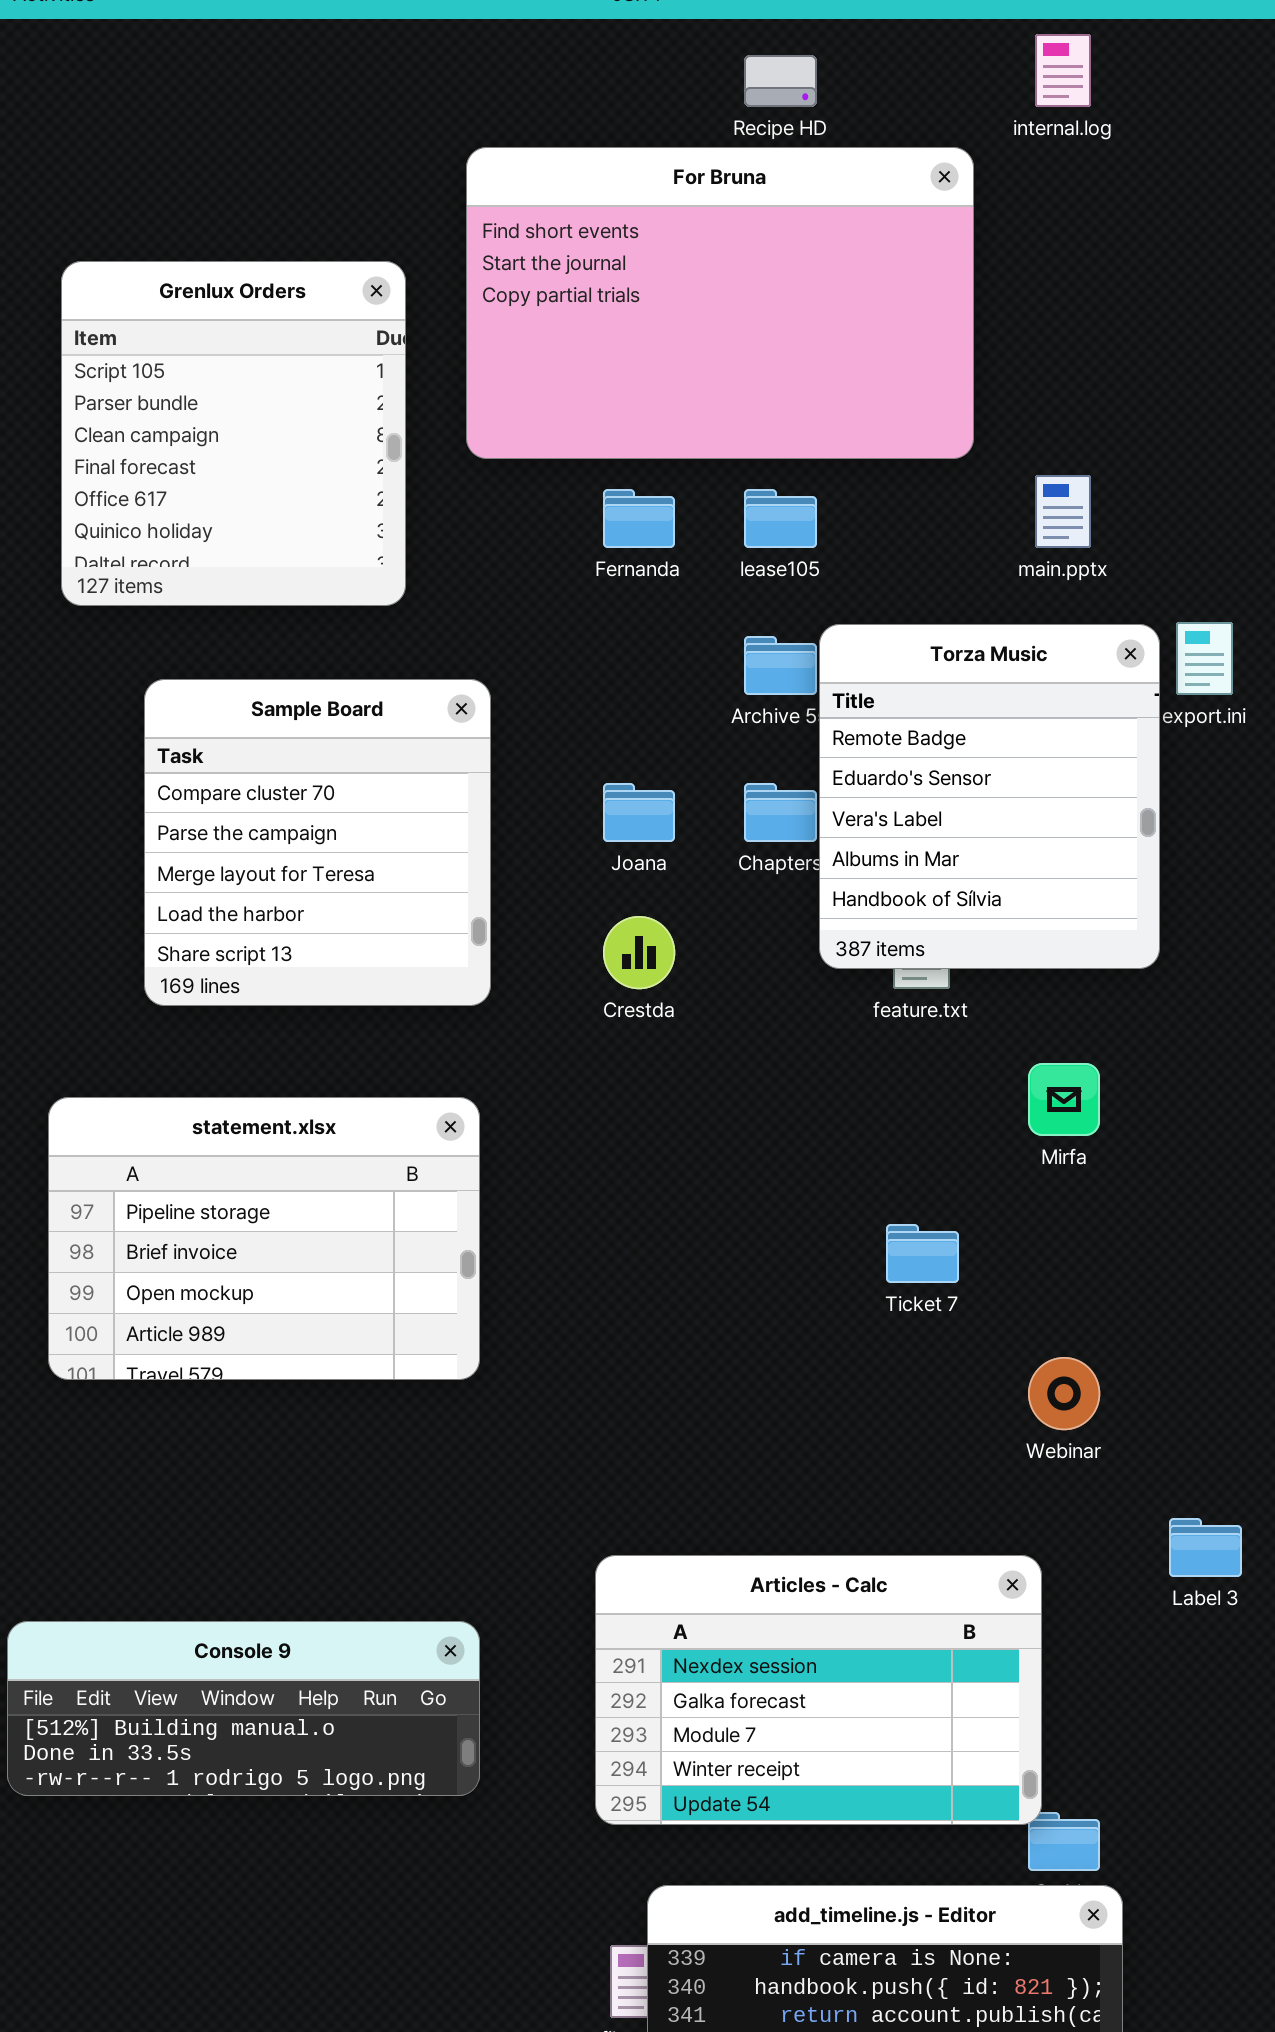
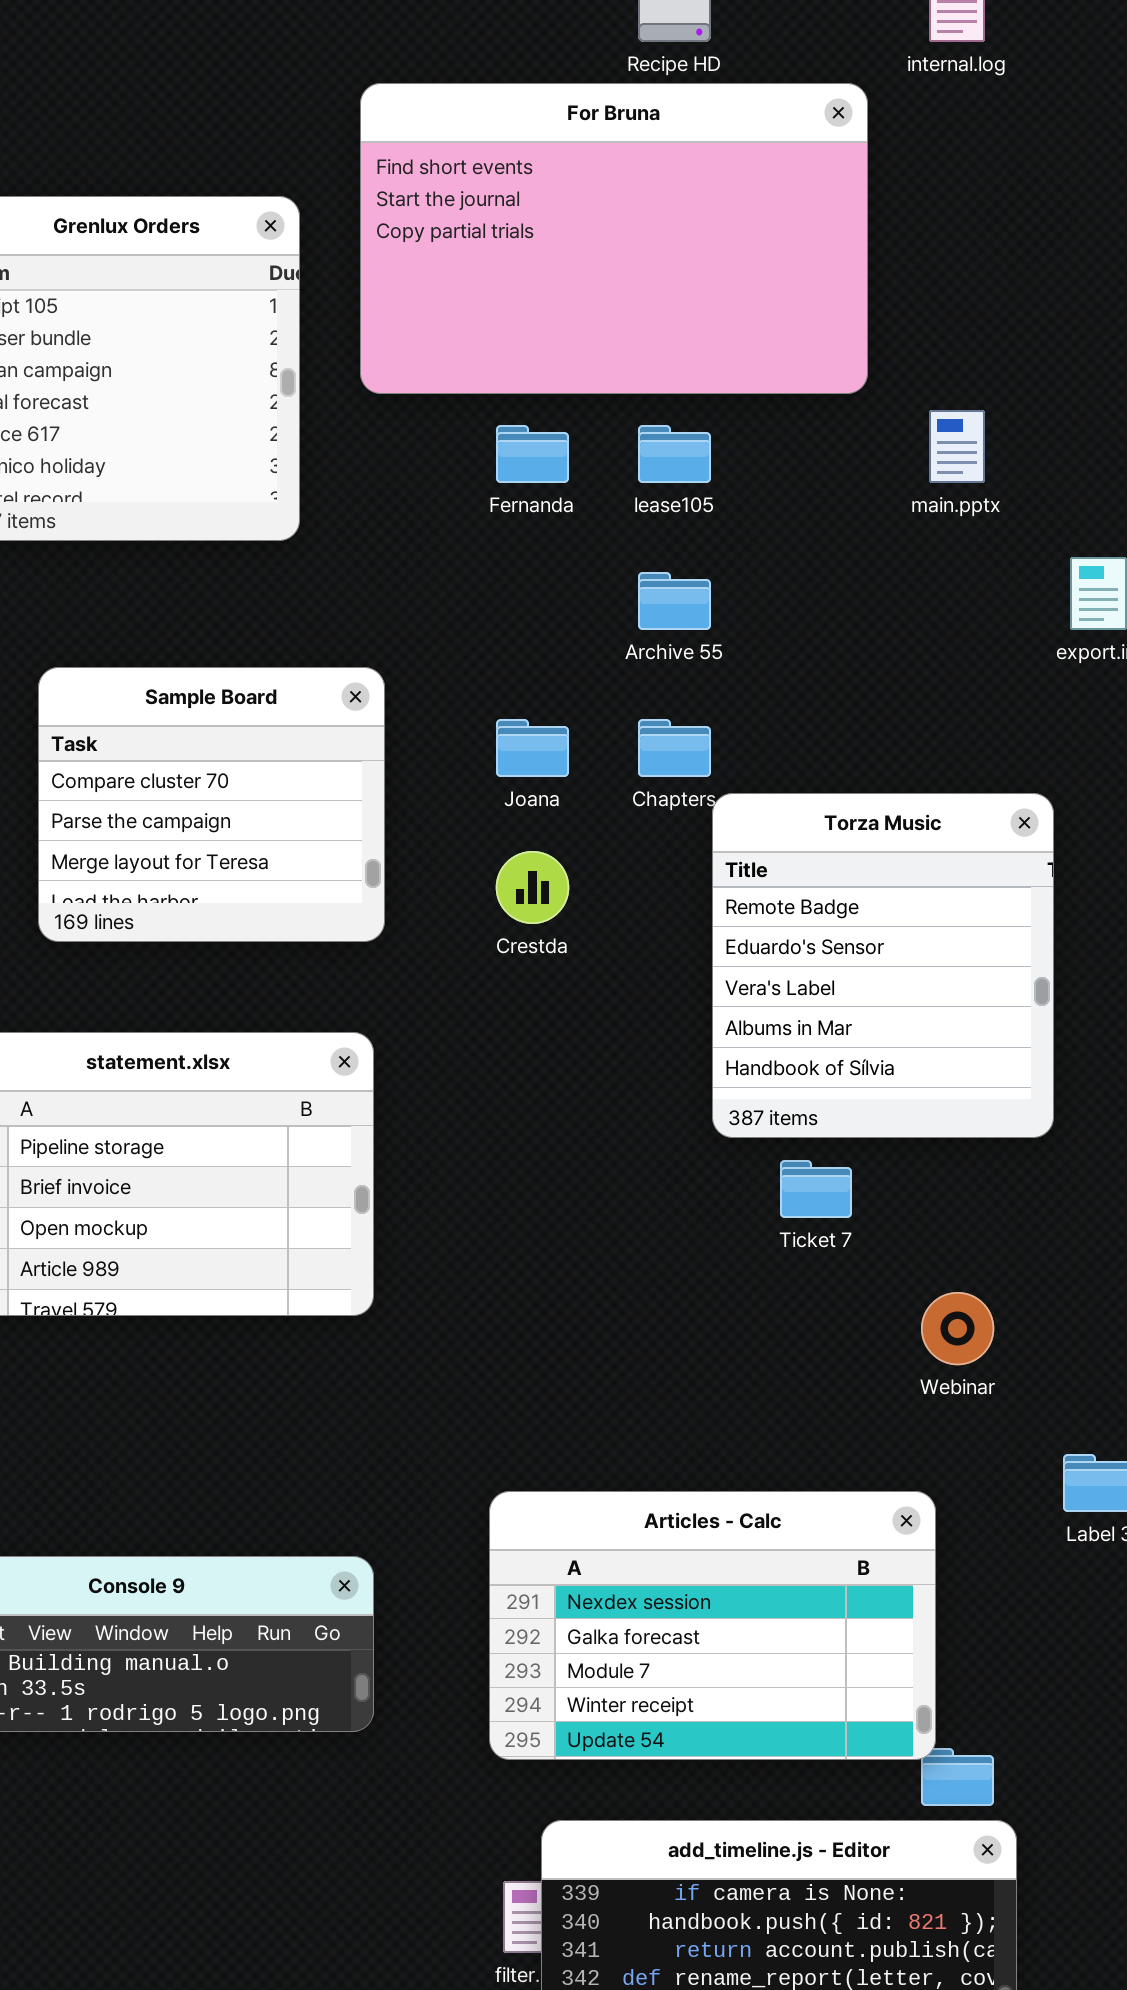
Torza Music: [819,624,1160,969] -> [712,793,1054,1138], moved
Sample Board: [144,679,491,1006] -> [38,667,385,942], resized

